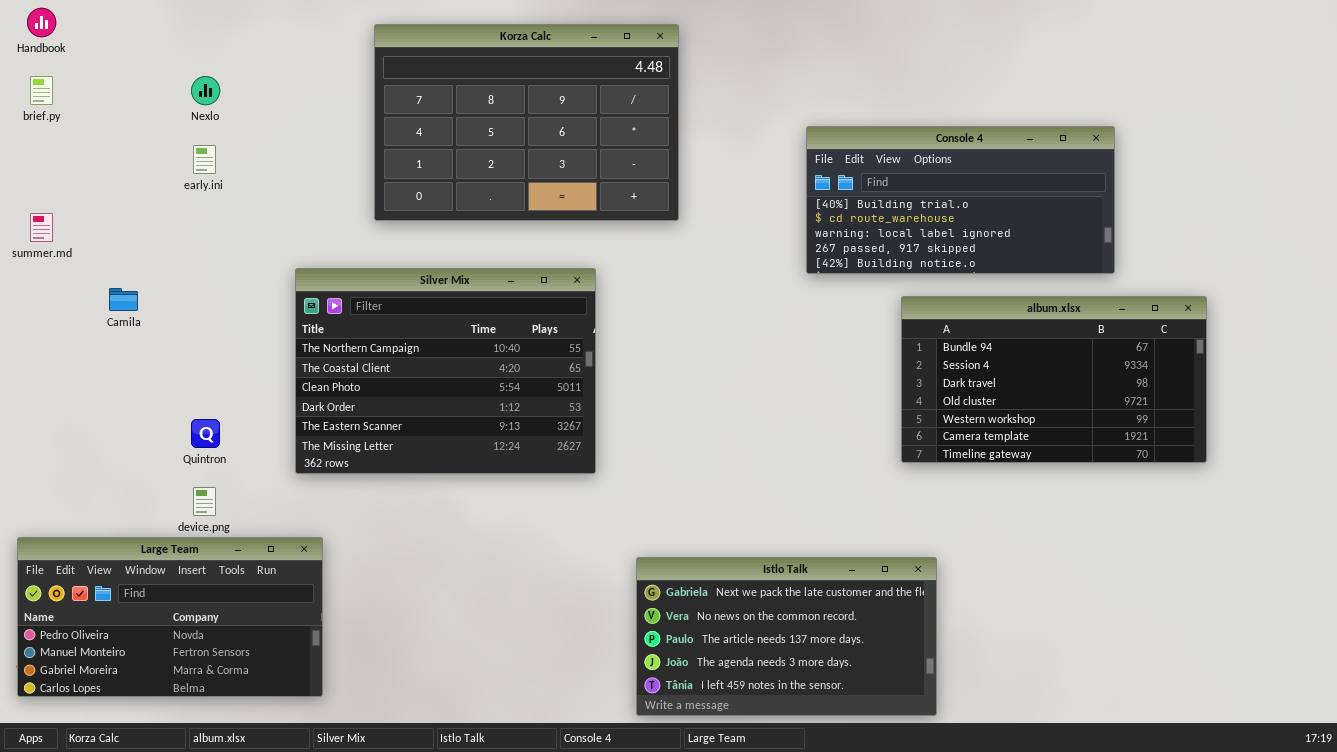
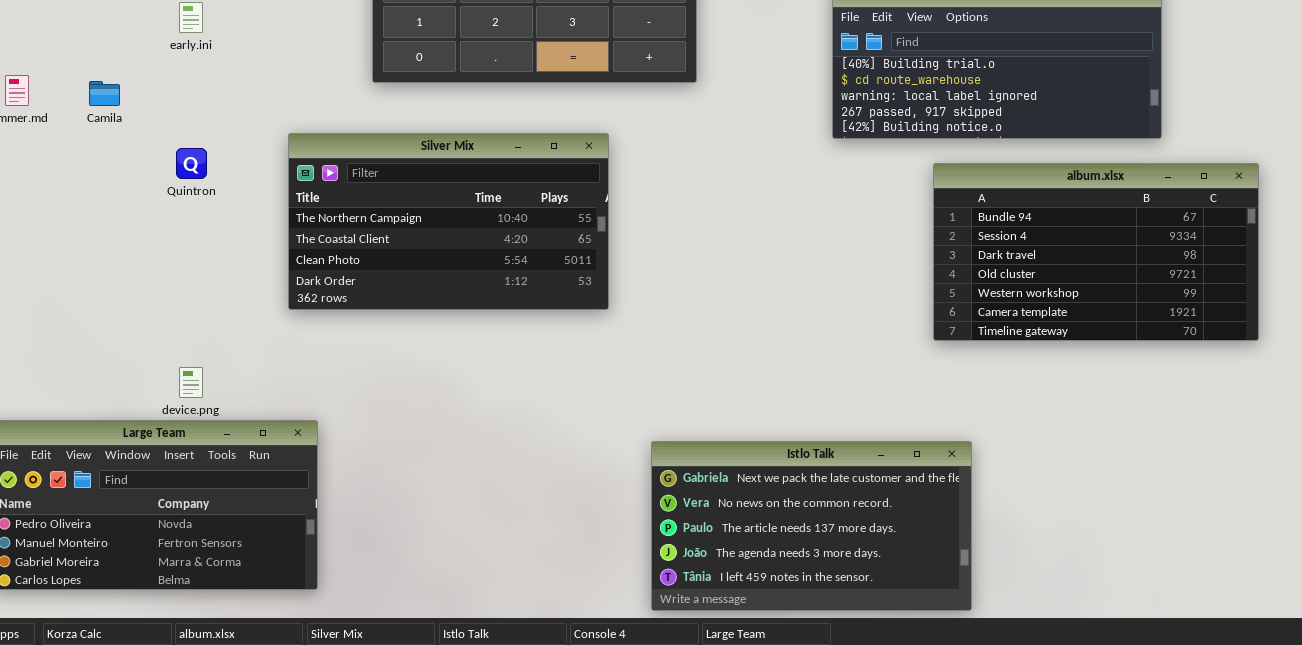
Silver Mix: [295,268,596,474] -> [288,133,609,310], resized
Camila: [109,288,138,311] -> [89,81,120,106], moved
Quintron: [191,419,220,448] -> [176,148,207,179], moved

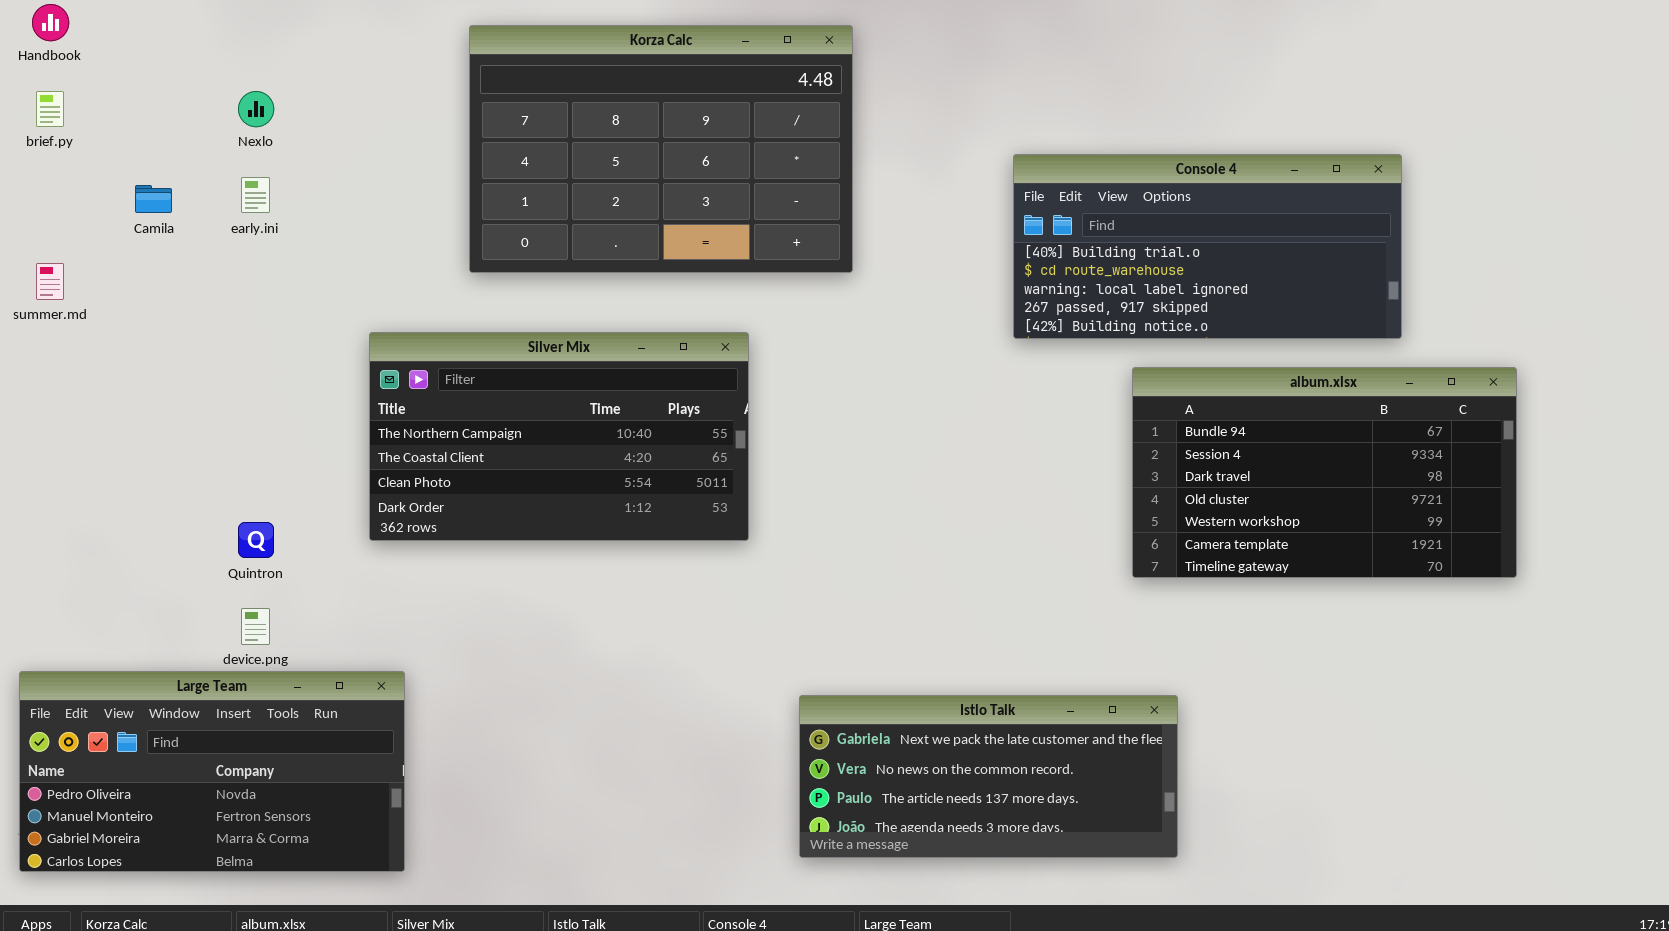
Camila: [89,81,120,106] -> [135,185,172,213], moved
Quintron: [176,148,207,179] -> [238,522,274,558], moved
Istlo Talk: [651,441,972,611] -> [799,695,1178,858], resized

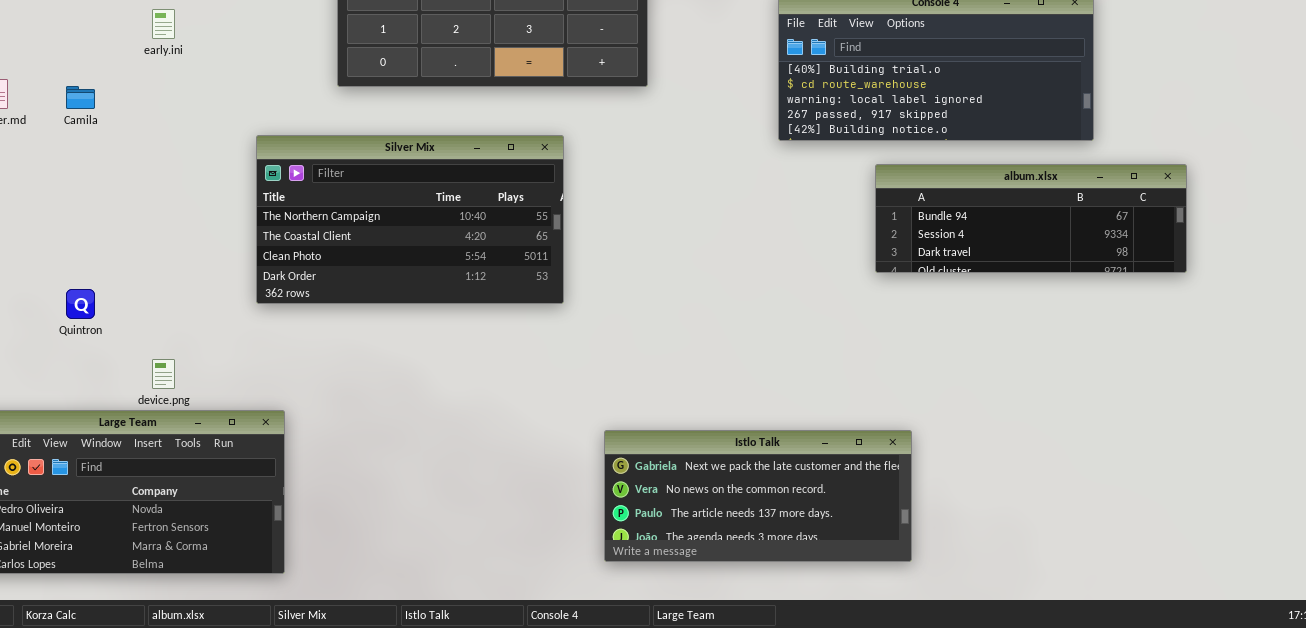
Camila: [135,185,172,213] -> [66,86,95,109], moved
album.xlsx: [1132,367,1517,578] -> [875,164,1187,273], resized
Quintron: [238,522,274,558] -> [66,289,95,319], moved

